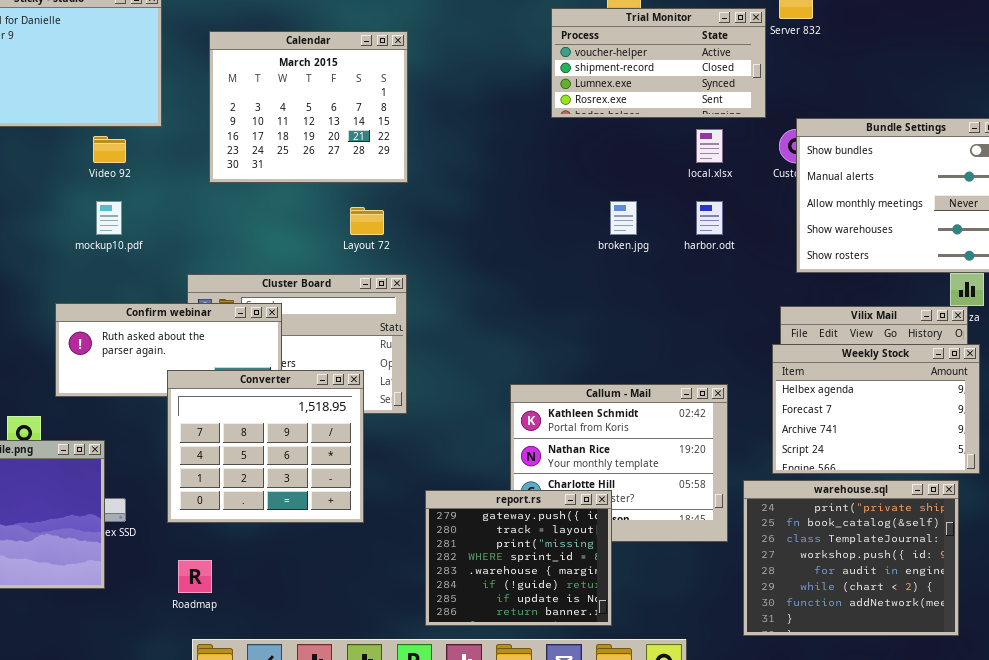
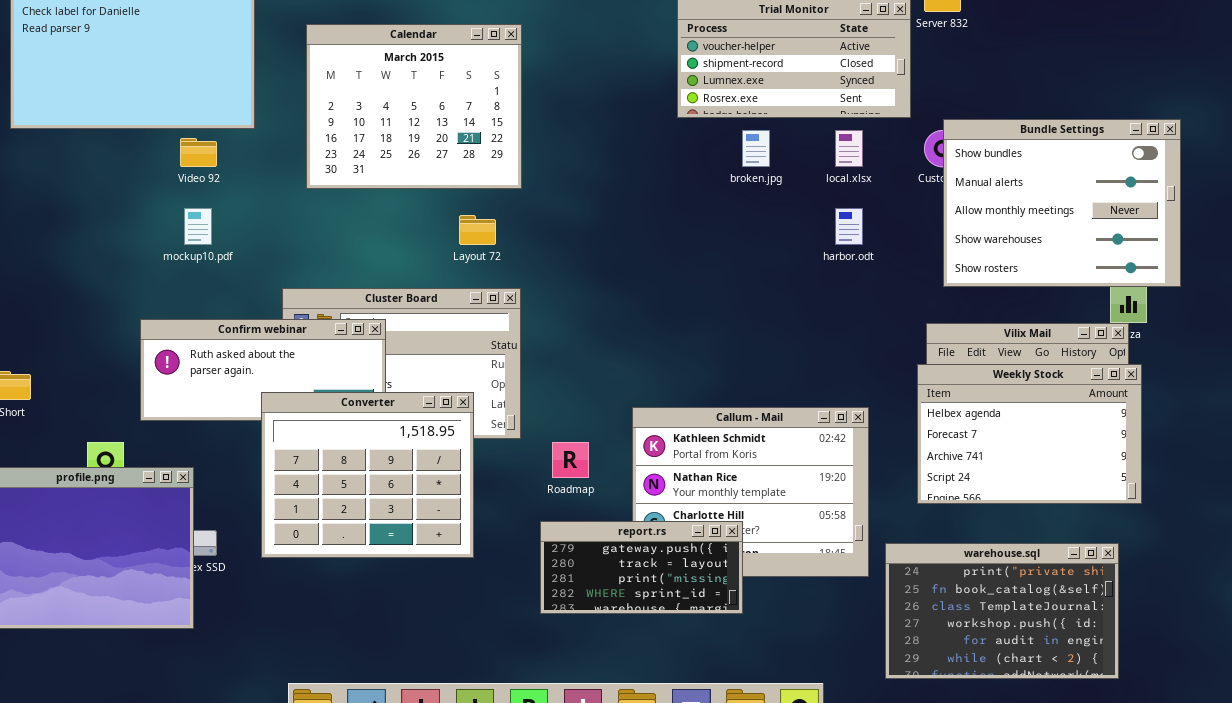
broken.jpg: [610,201,637,235] -> [742,130,770,167], moved
warehouse.sql: [743,480,959,636] -> [885,543,1119,679], resized
report.rs: [425,490,612,626] -> [540,521,743,614], resized
Roadmap: [178,560,212,593] -> [552,442,589,478], moved

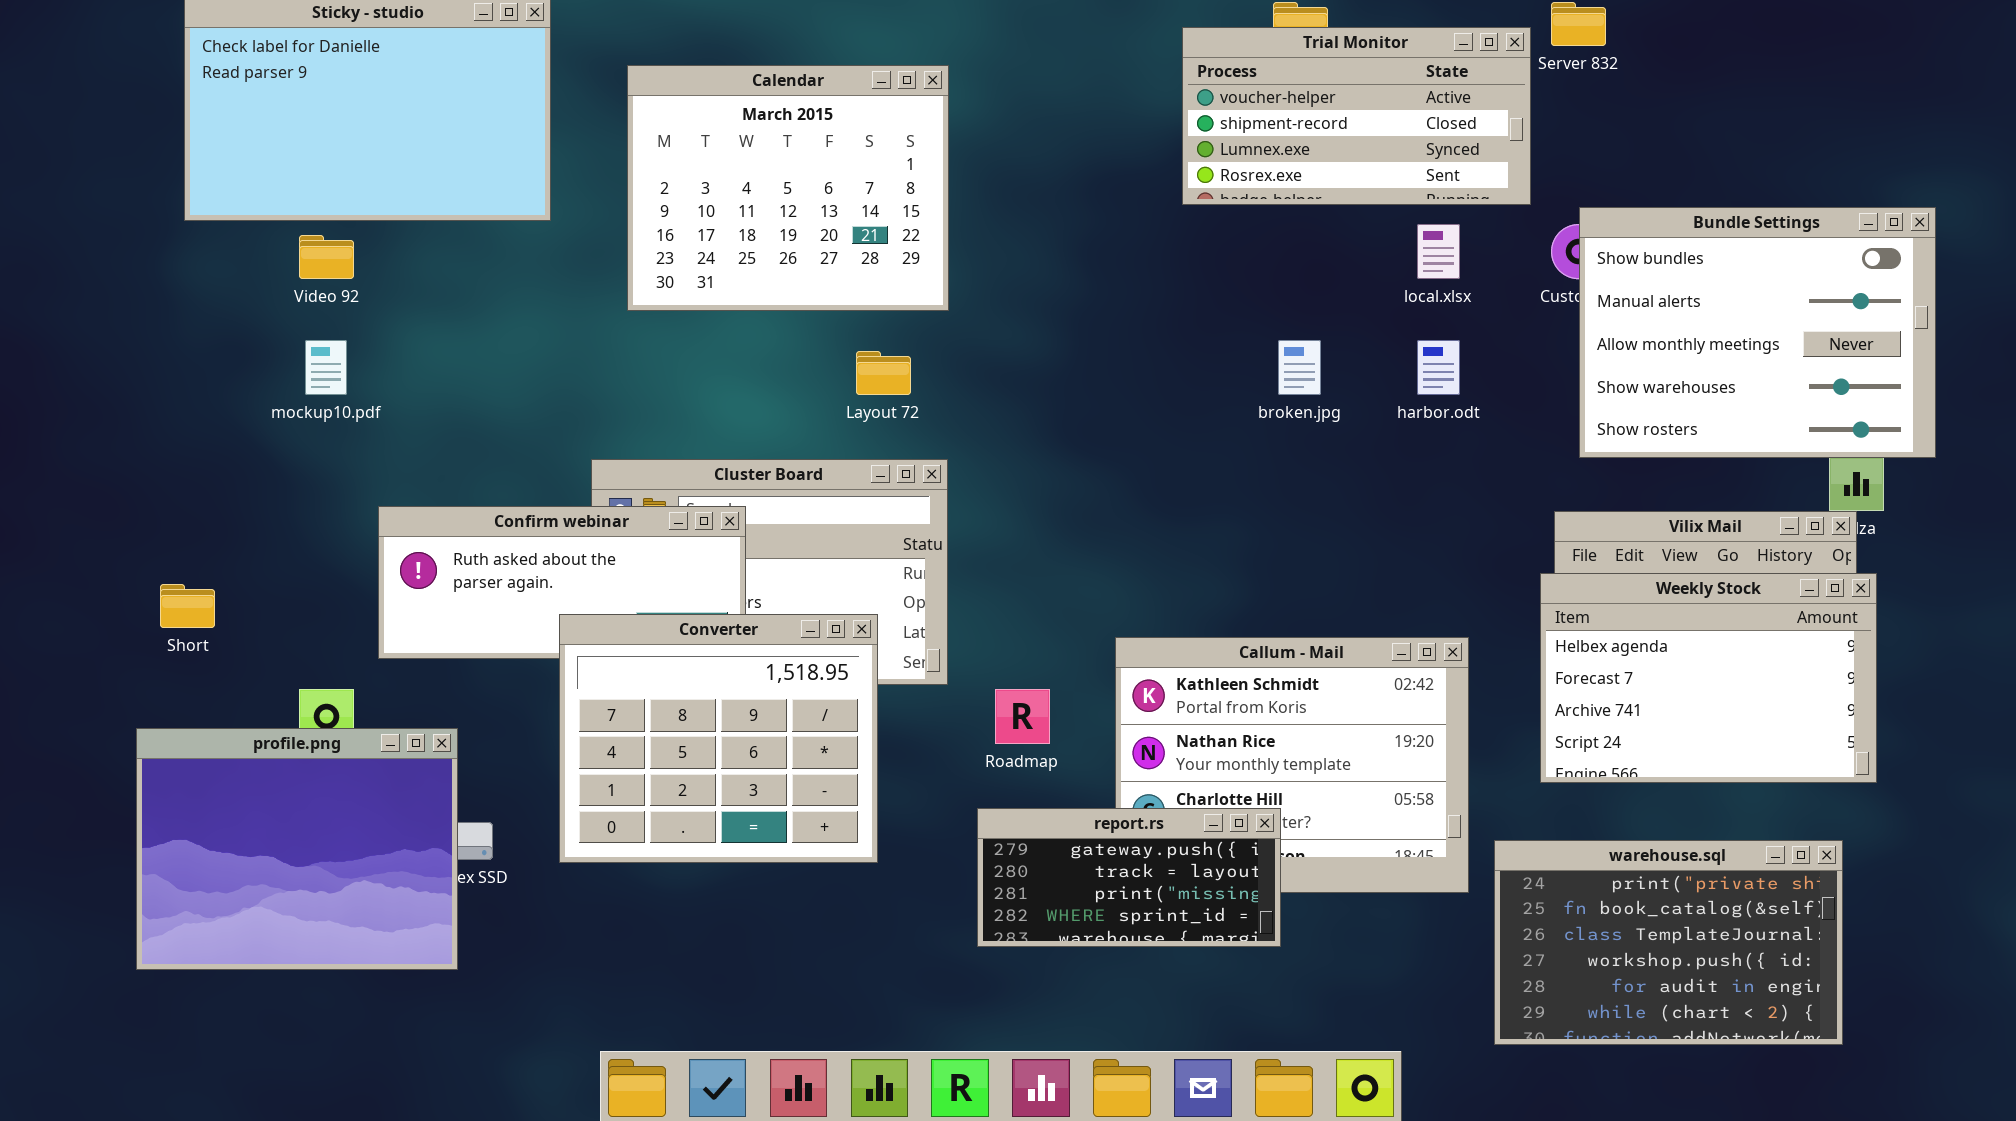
broken.jpg: [742,130,770,167] -> [1278,340,1321,395], moved
Video 92: [180,138,217,167] -> [299,235,354,279], moved
mockup10.pdf: [184,208,212,245] -> [305,340,347,395], moved

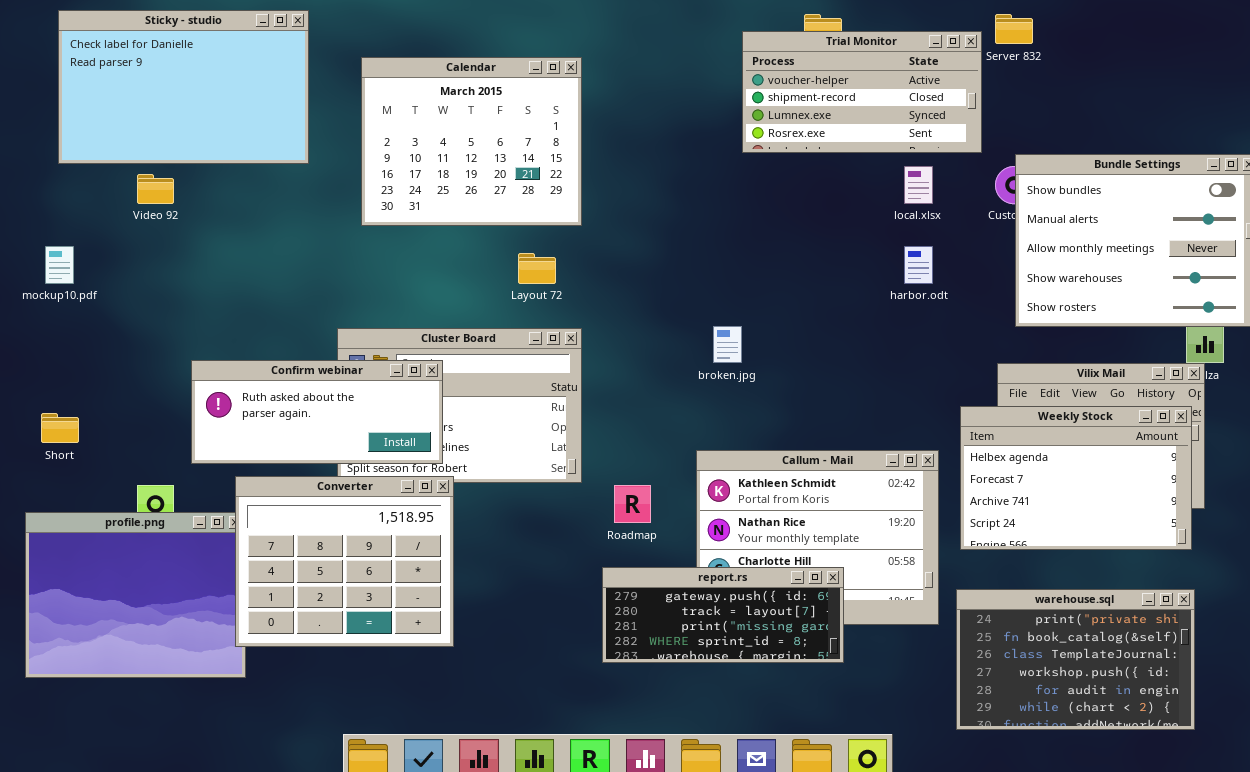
mockup10.pdf: [305,340,347,395] -> [45,246,74,284], moved
broken.jpg: [1278,340,1321,395] -> [713,326,742,363], moved
Weekly Stock: [1540,573,1877,783] -> [960,406,1192,550], moved
Converter: [559,614,878,863] -> [235,476,454,647], moved
report.rs: [977,808,1281,947] -> [602,567,844,663], resized

